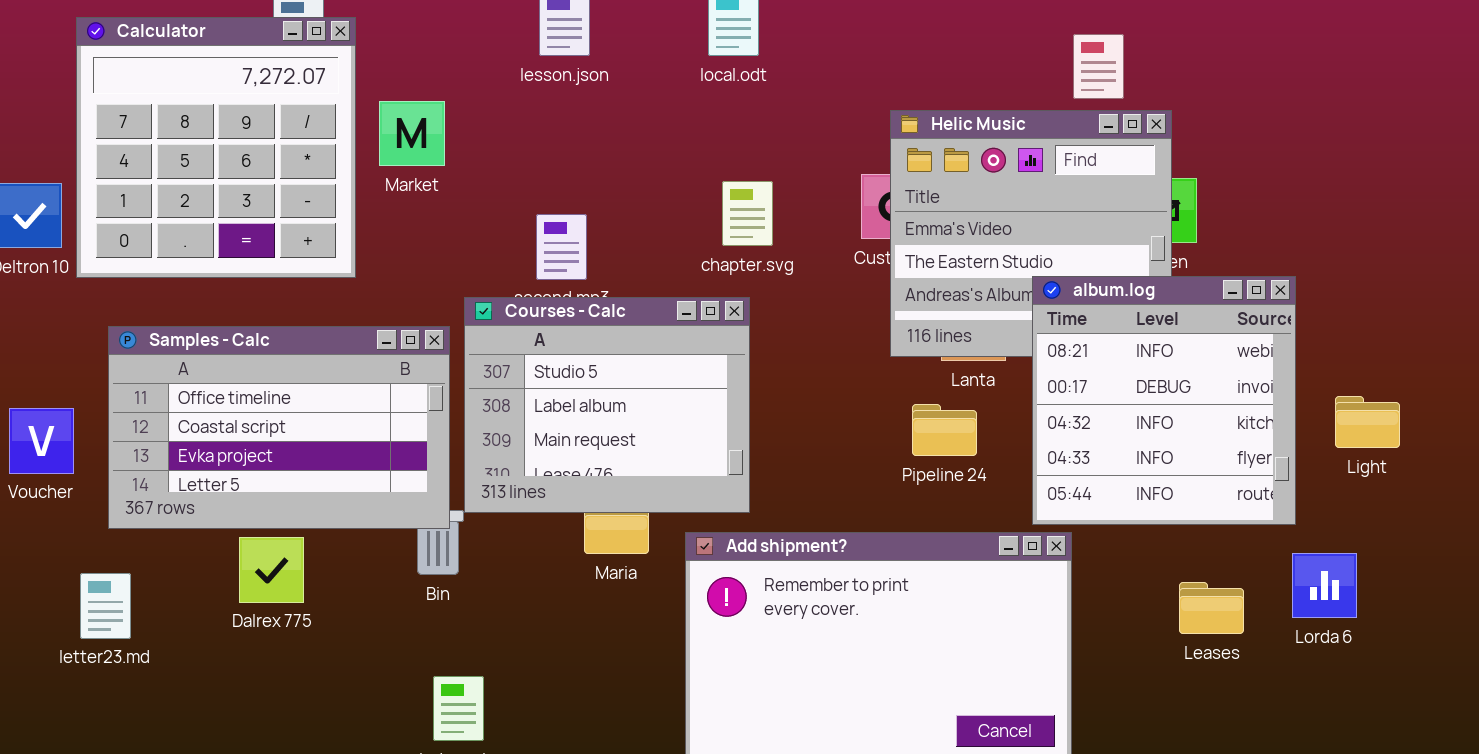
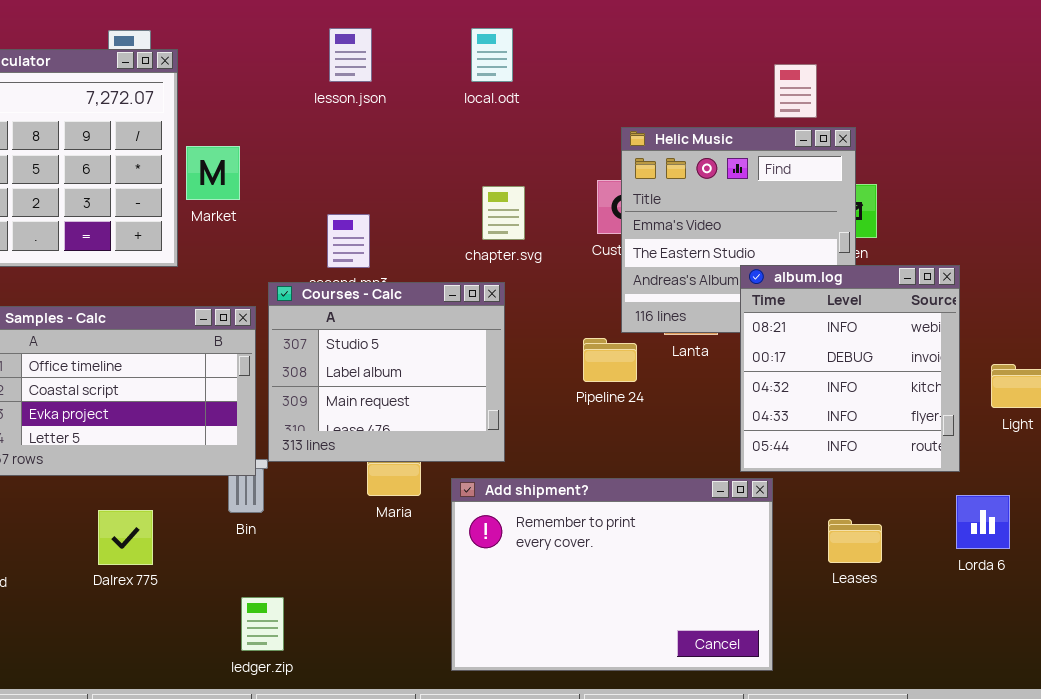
Market: [379,101,445,166] -> [186,146,240,200], moved
Pipeline 24: [912,404,977,456] -> [583,338,637,382], moved
Dalrex 775: [239,537,304,603] -> [98,510,153,565], moved
Leases: [1179,582,1244,634] -> [828,519,882,563], moved

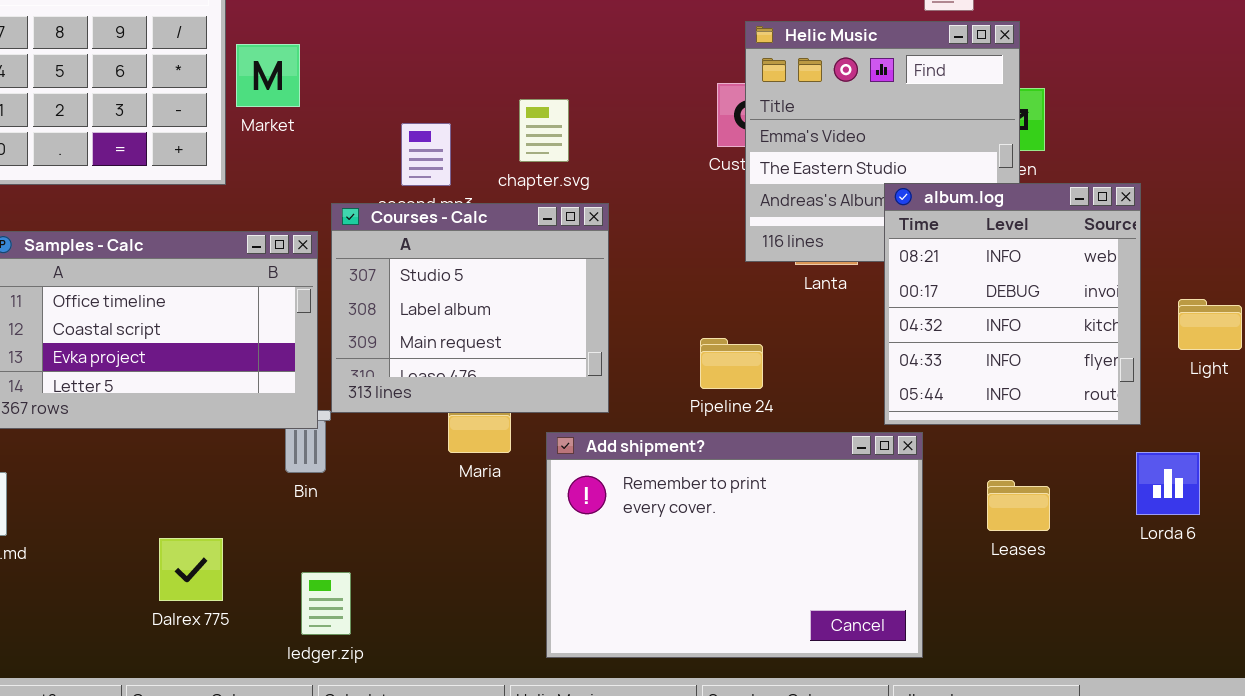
chapter.svg: [482,186,525,240] -> [519,99,569,162], moved
Pipeline 24: [583,338,637,382] -> [700,338,763,389], moved
Dalrex 775: [98,510,153,565] -> [159,538,223,601], moved

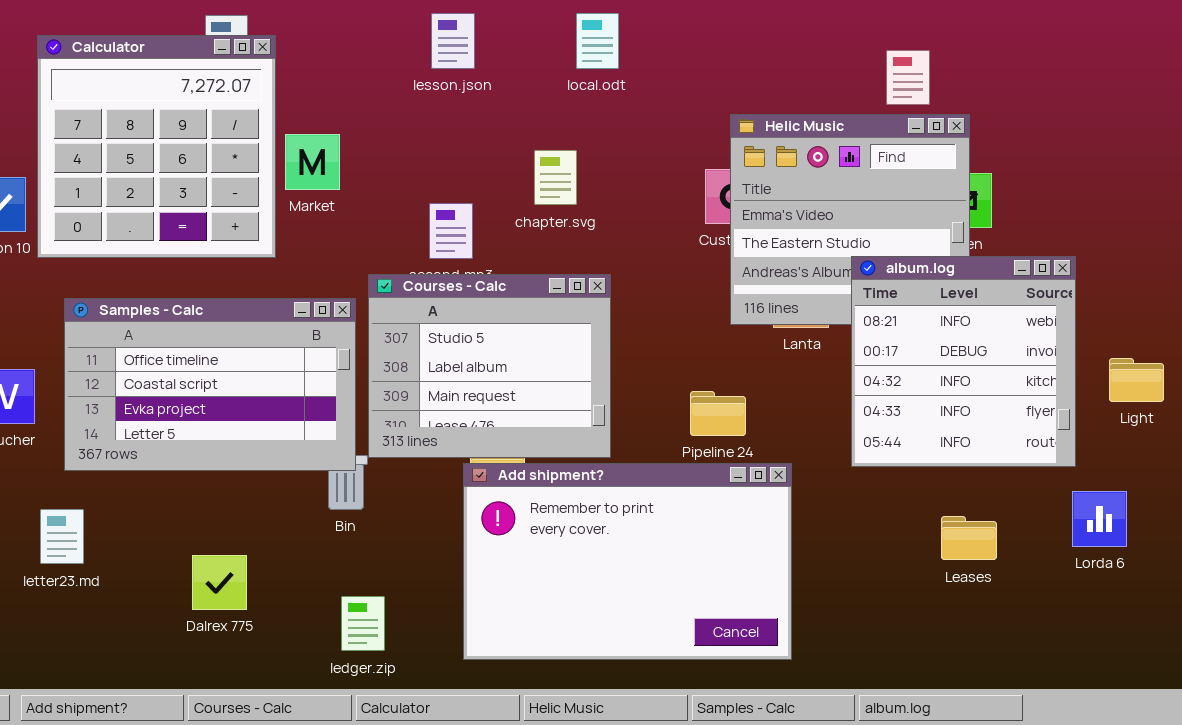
chapter.svg: [519,99,569,162] -> [534,150,577,205], moved
Add shipment?: [546,432,923,658] -> [463,463,792,660], moved
Dalrex 775: [159,538,223,601] -> [192,555,247,610], moved

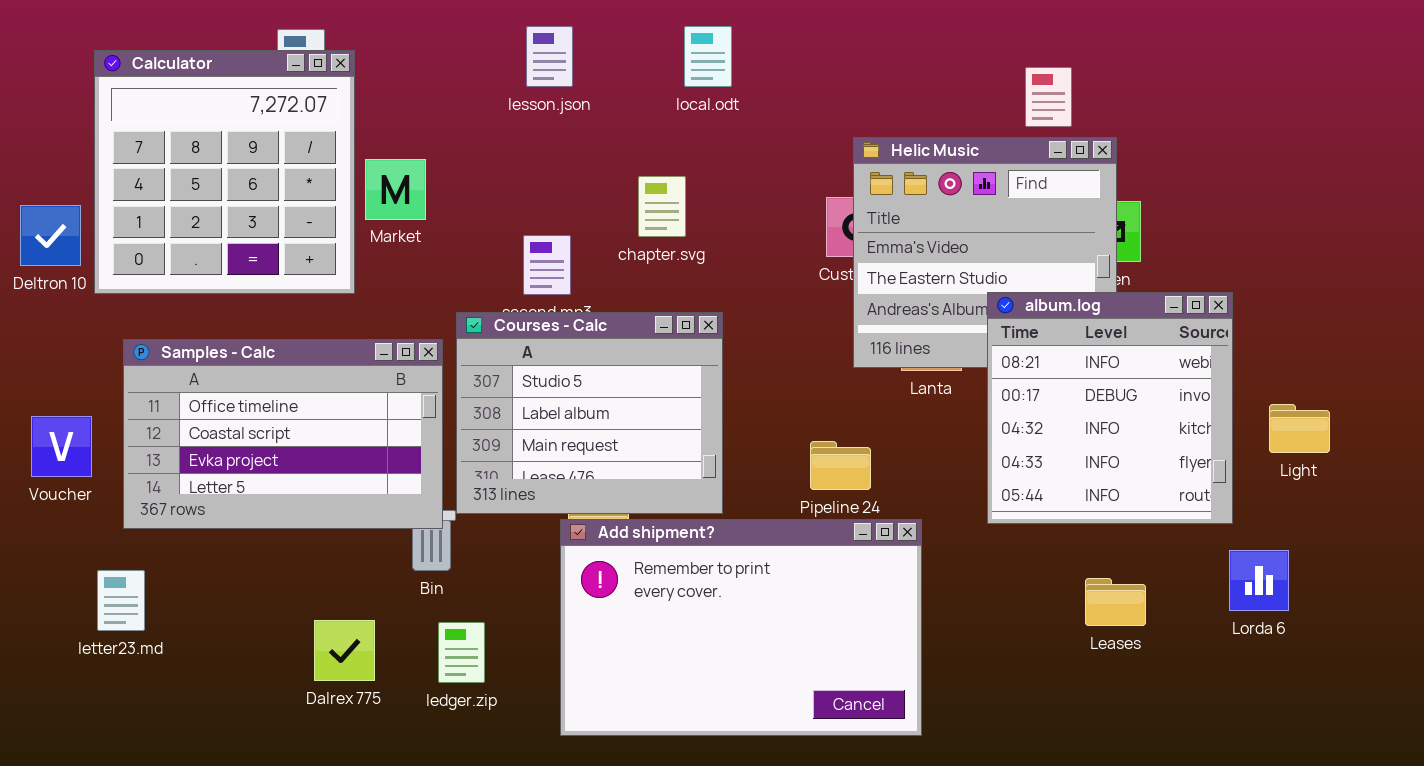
Dalrex 775: [192,555,247,610] -> [314,620,375,681], moved
ledger.zip: [341,596,385,651] -> [438,622,485,683], moved

